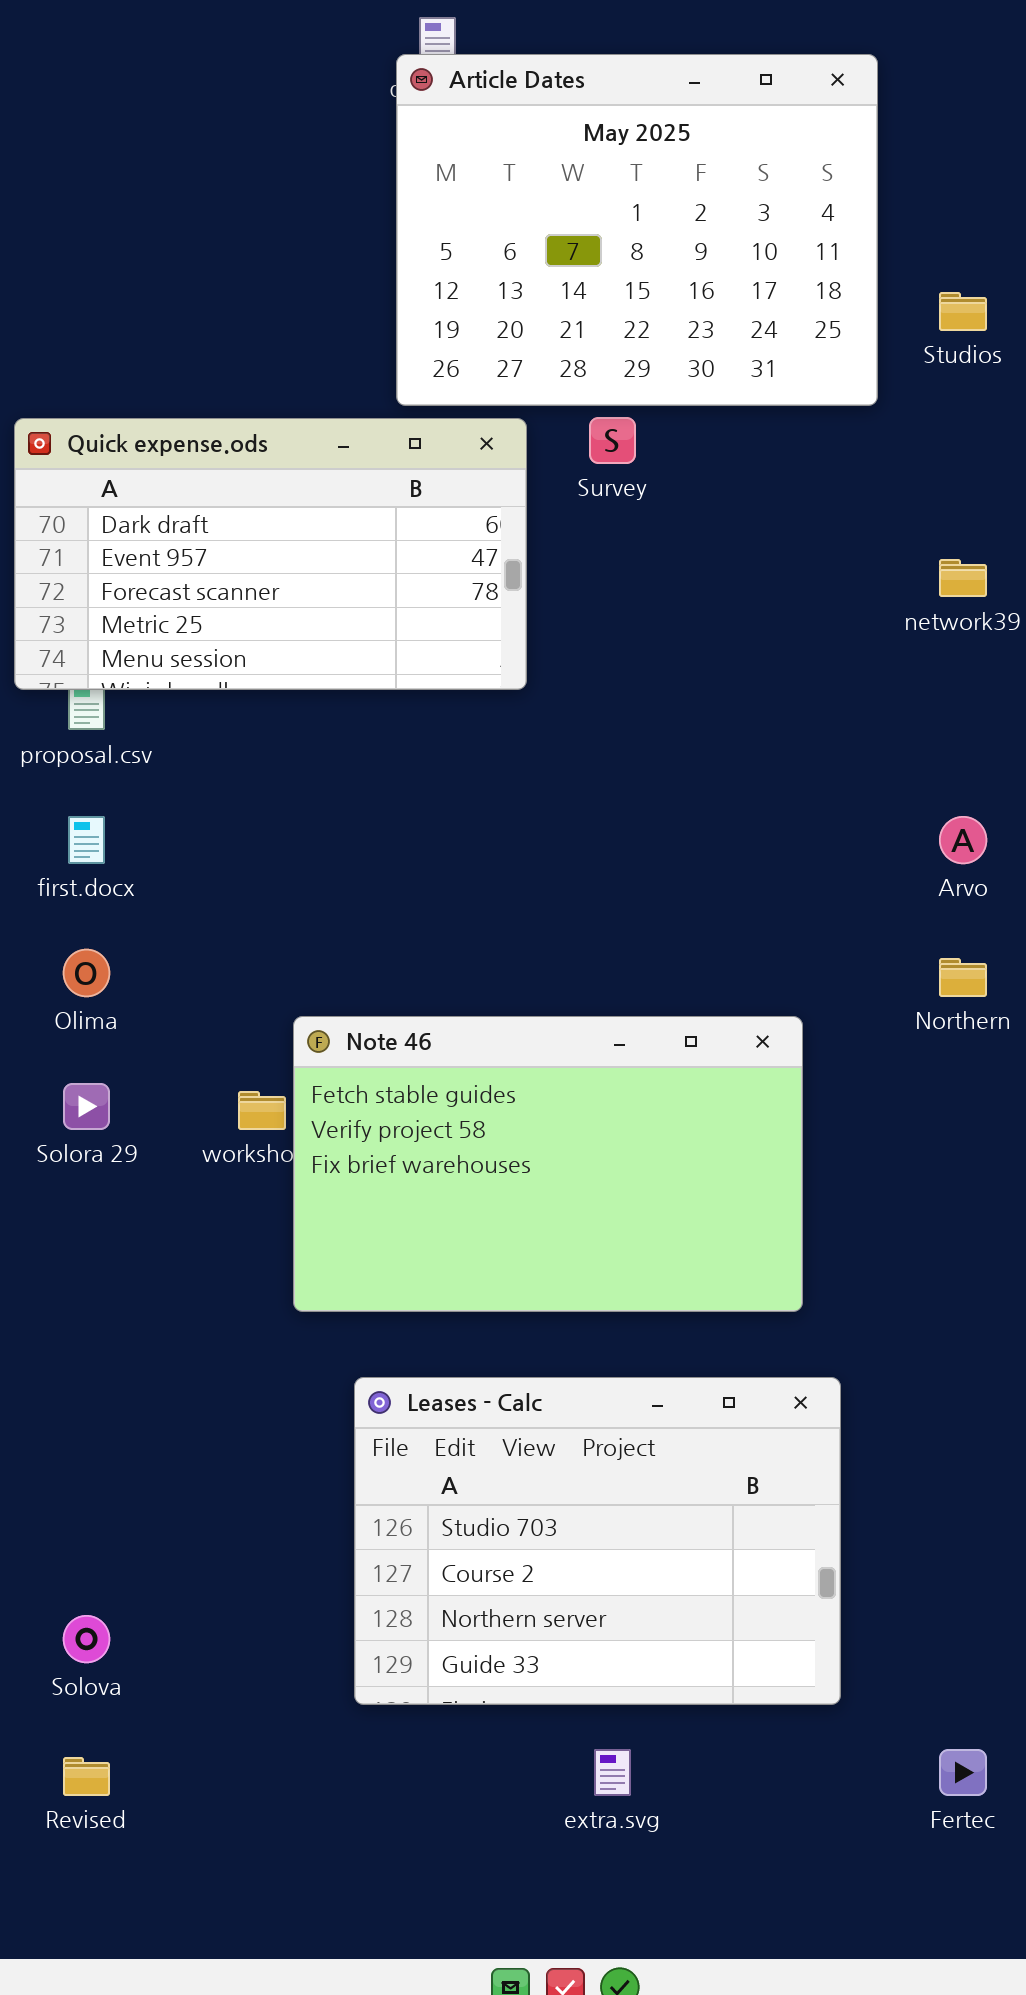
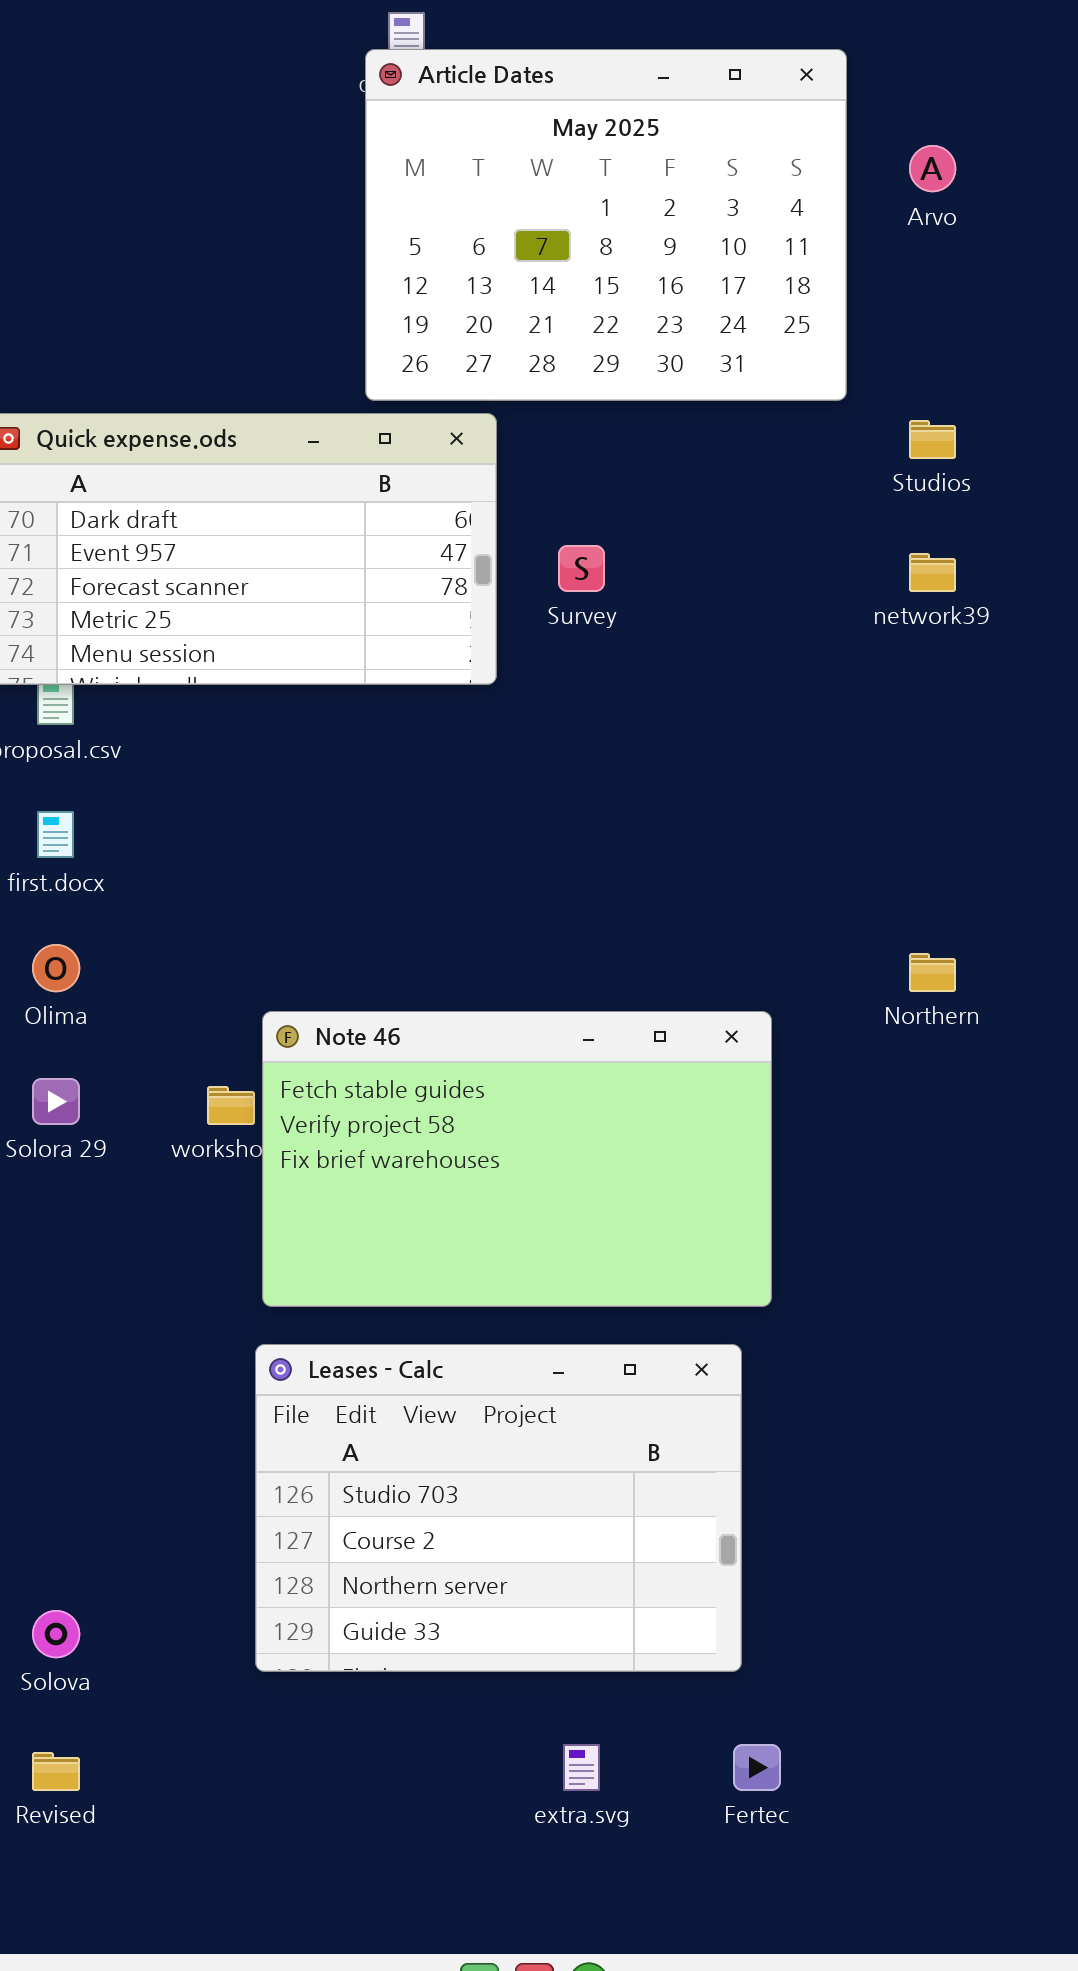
Studios: [939,292,987,331] -> [909,420,956,459], moved
Survey: [589,417,636,464] -> [558,545,605,592], moved
Arvo: [939,816,987,864] -> [909,145,956,192], moved
Leases - Calc: [354,1377,841,1705] -> [255,1344,742,1672], moved
Fertec: [939,1749,987,1796] -> [733,1744,781,1791], moved

